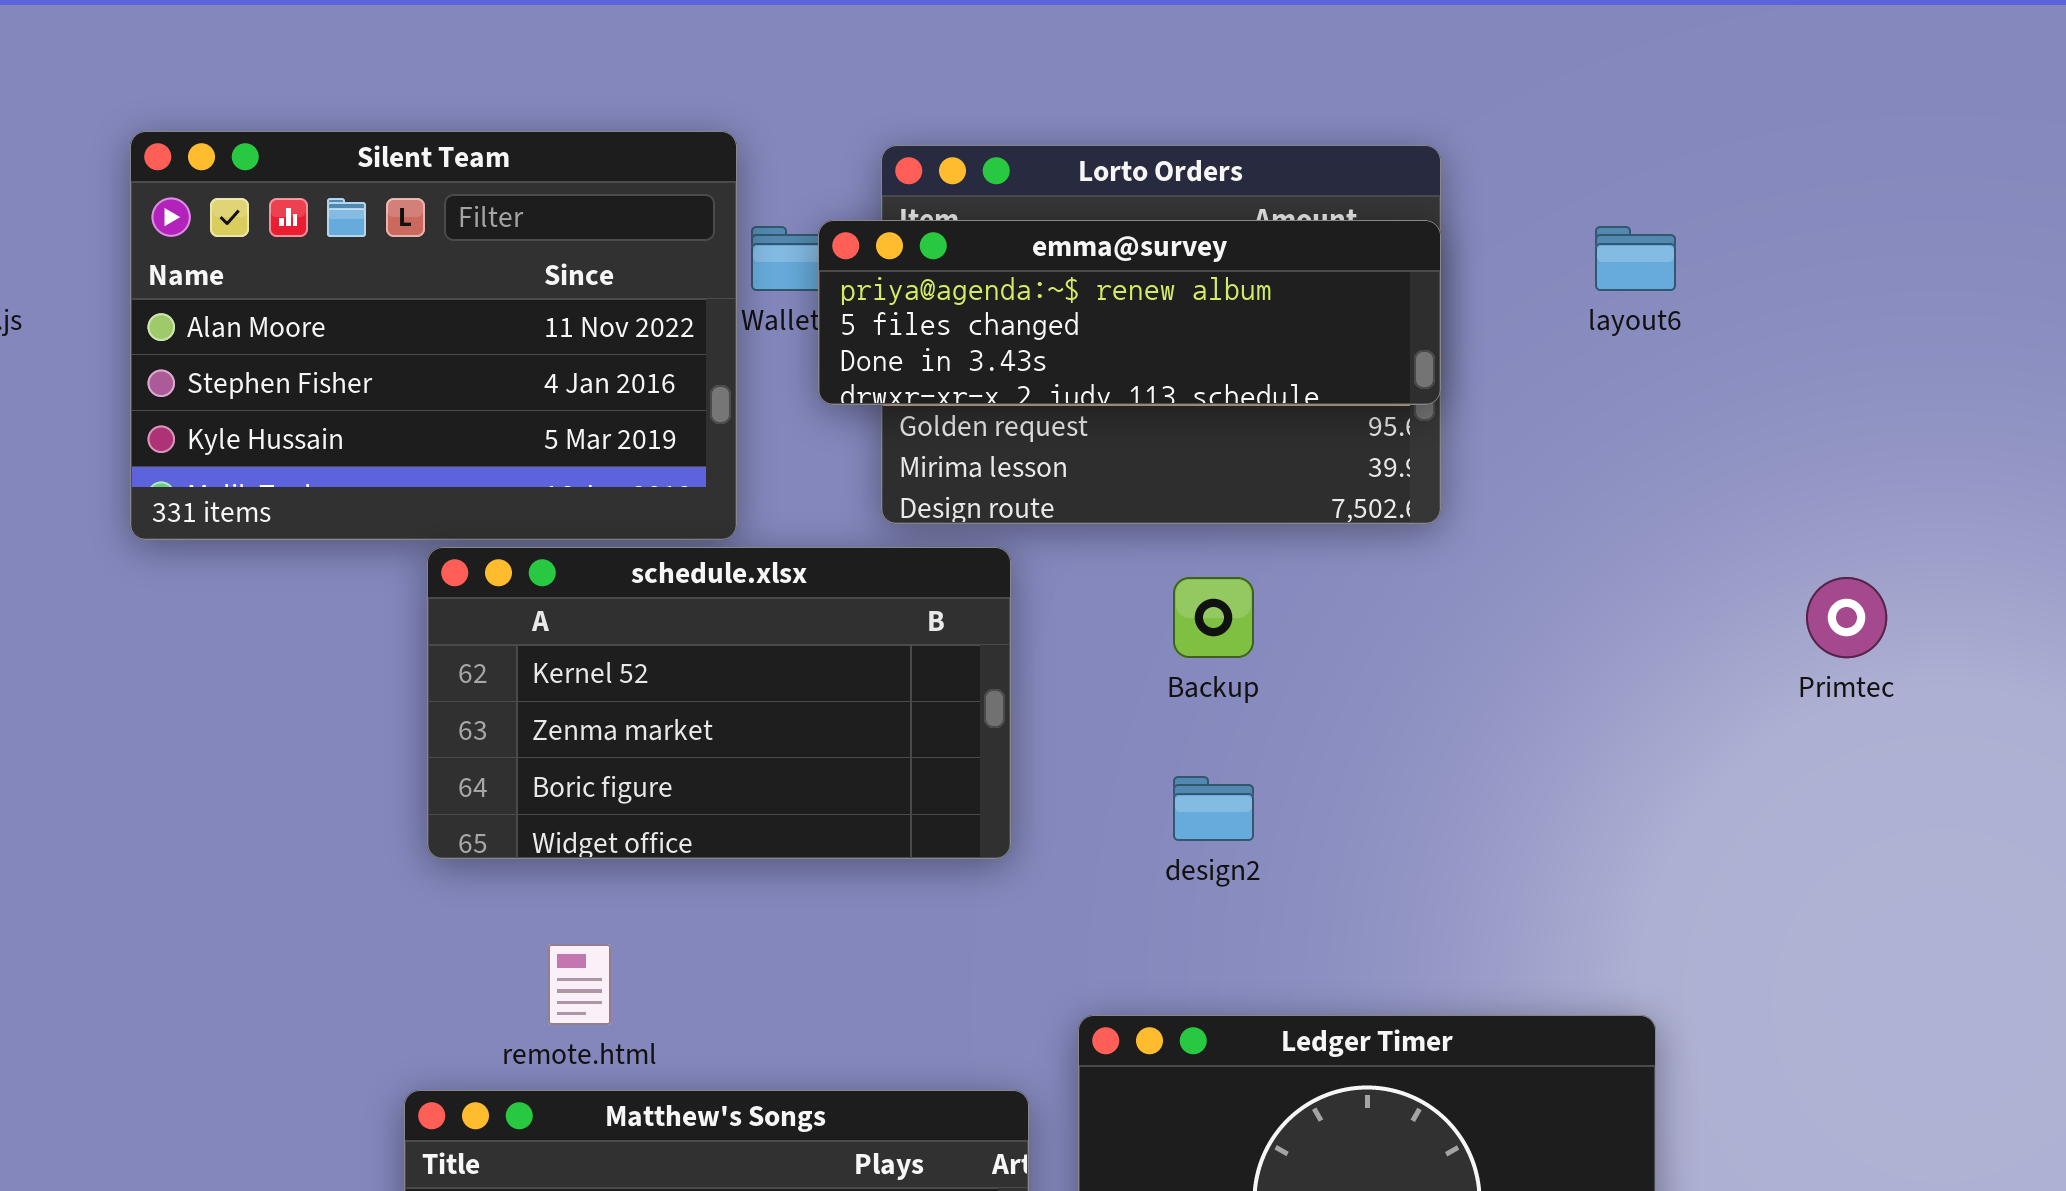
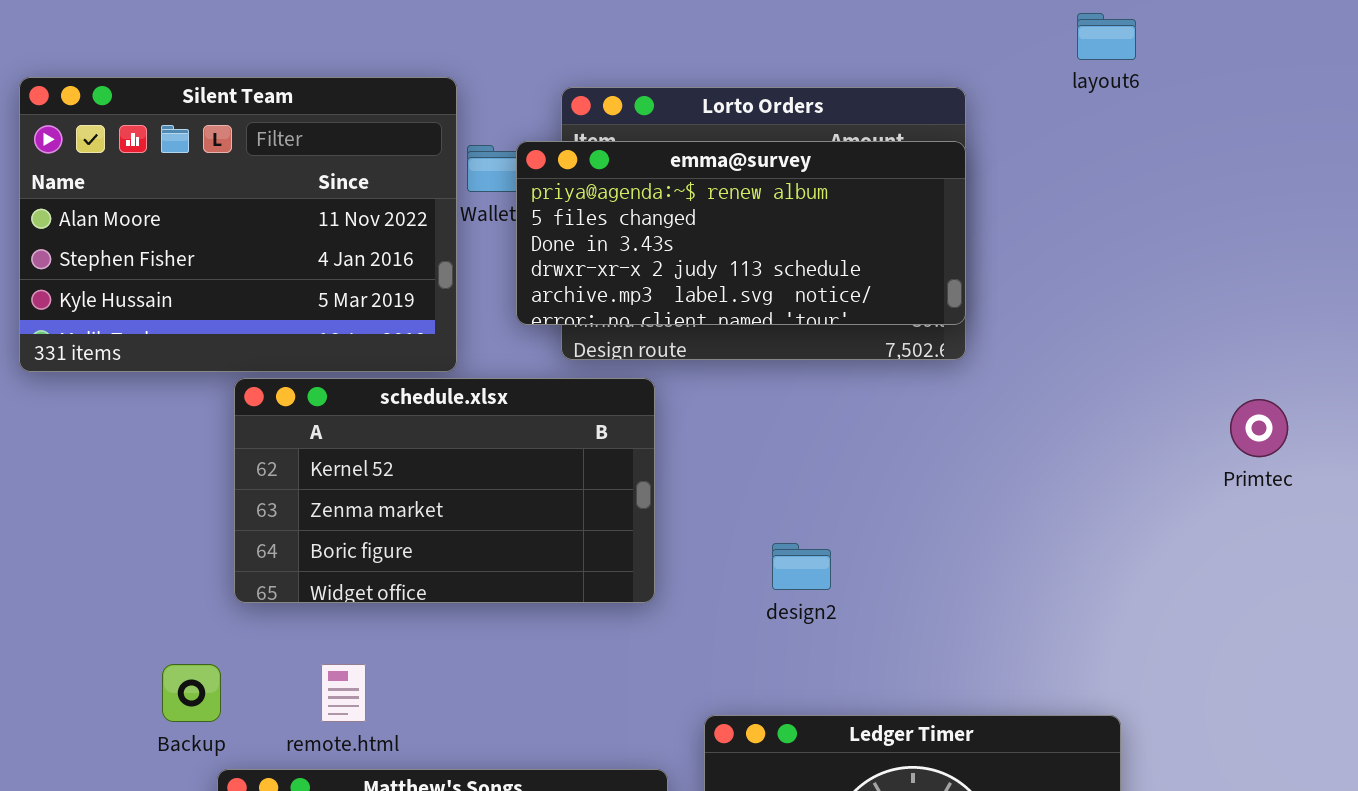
emma@survey: [818,220,1441,405] -> [516,141,966,325], resized
layout6: [1595,226,1676,291] -> [1077,13,1136,60], moved
Backup: [1173,577,1254,658] -> [162,664,221,722], moved

